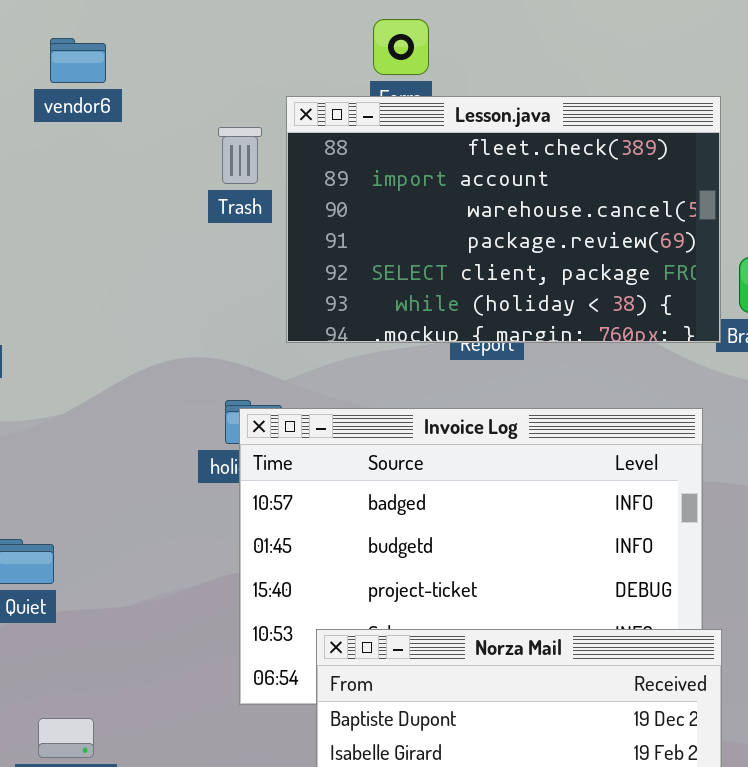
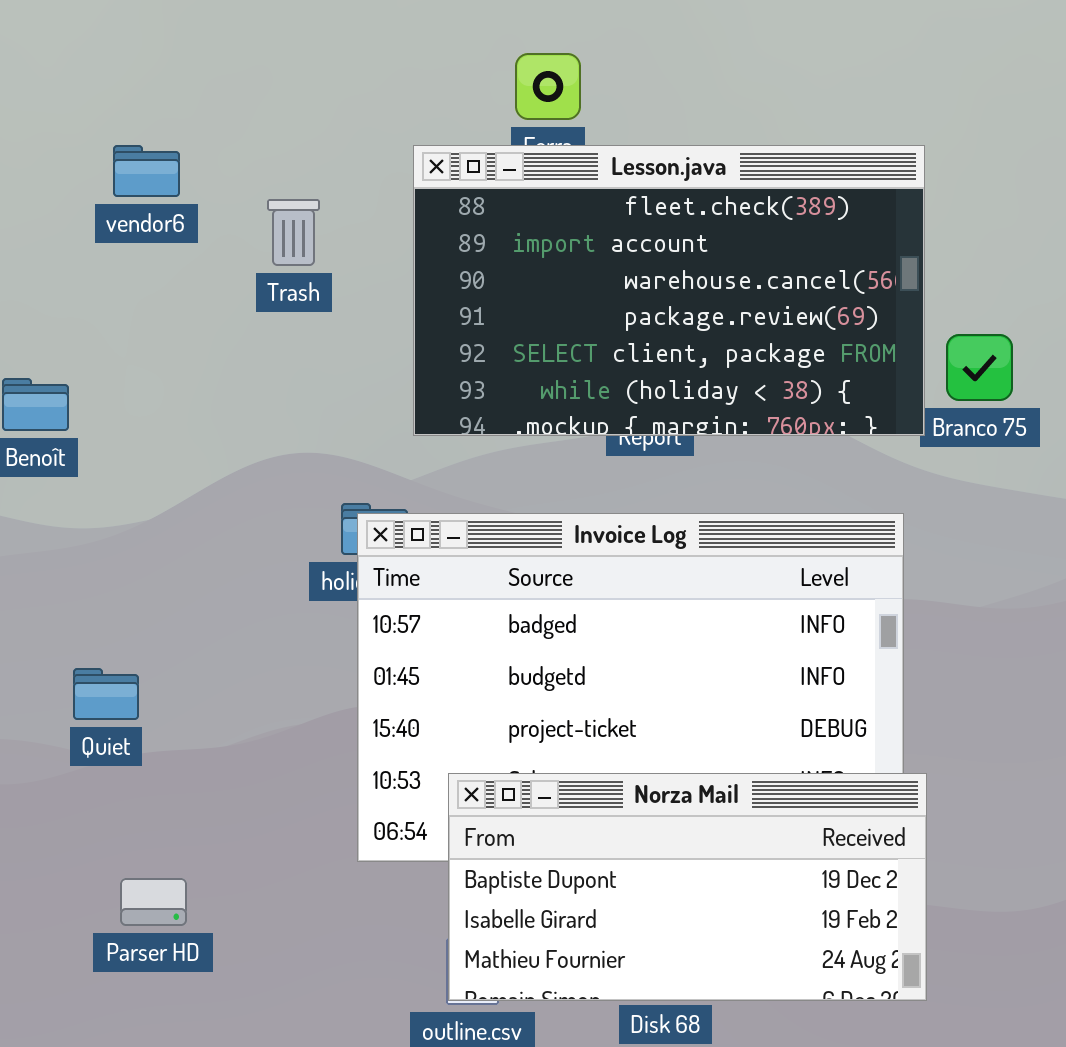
vendor6: [50,38,106,83] -> [113,145,180,197], moved
Trash: [218,127,262,184] -> [267,199,320,266], moved

